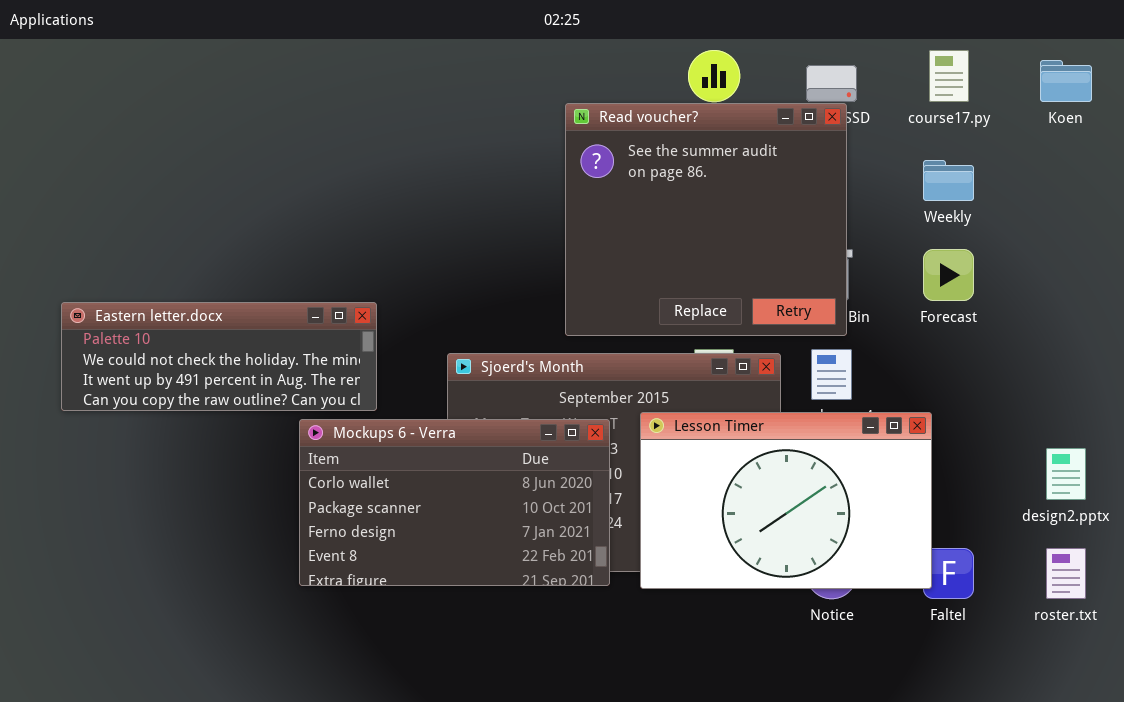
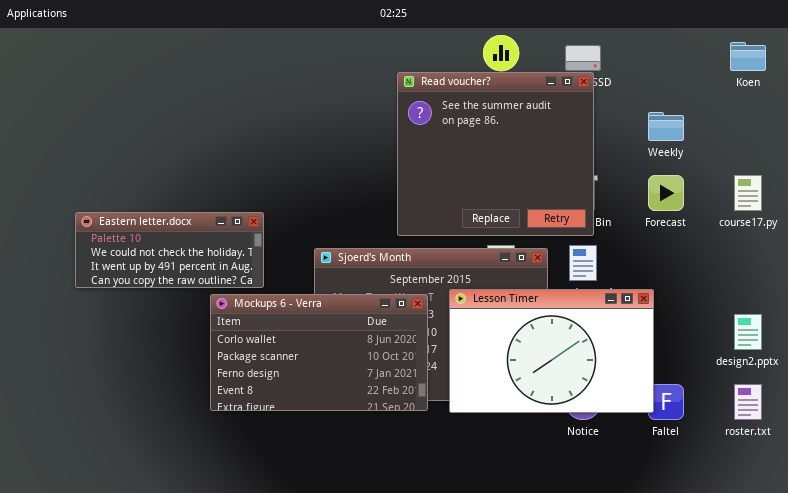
course17.py: [929,50,969,102] -> [734,175,762,211], moved
Eastern letter.docx: [61,302,377,411] -> [75,212,264,288], resized

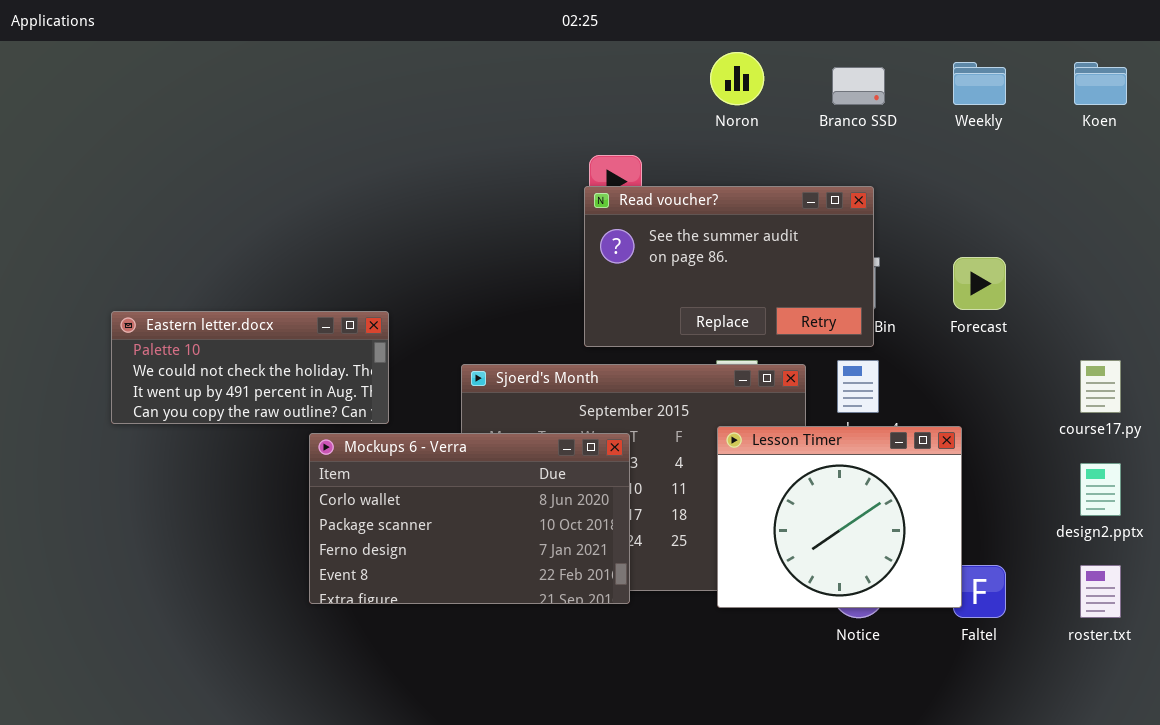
Read voucher?: [397,72,594,236] -> [584,186,874,347], resized
Weekly: [648,112,684,141] -> [953,62,1006,105], moved
course17.py: [734,175,762,211] -> [1080,360,1121,413], moved
Lesson Timer: [449,289,654,413] -> [717,426,962,608], resized

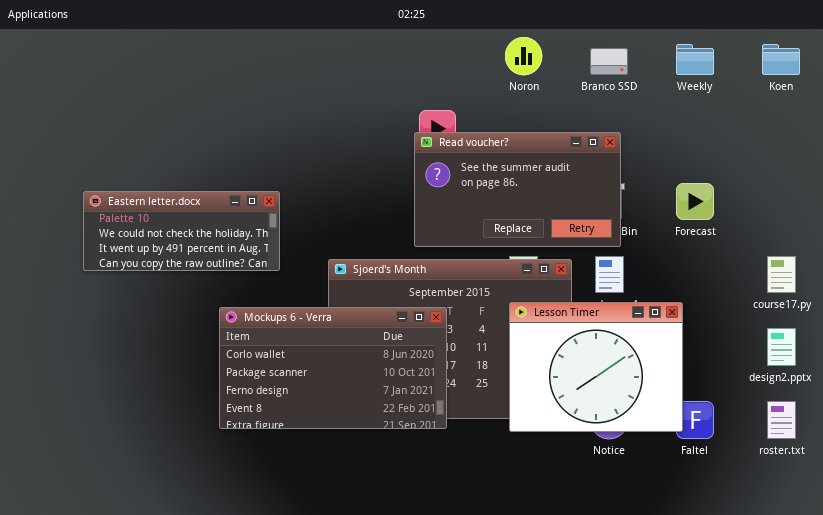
Eastern letter.docx: [111,311,389,424] -> [83,191,280,271], moved

